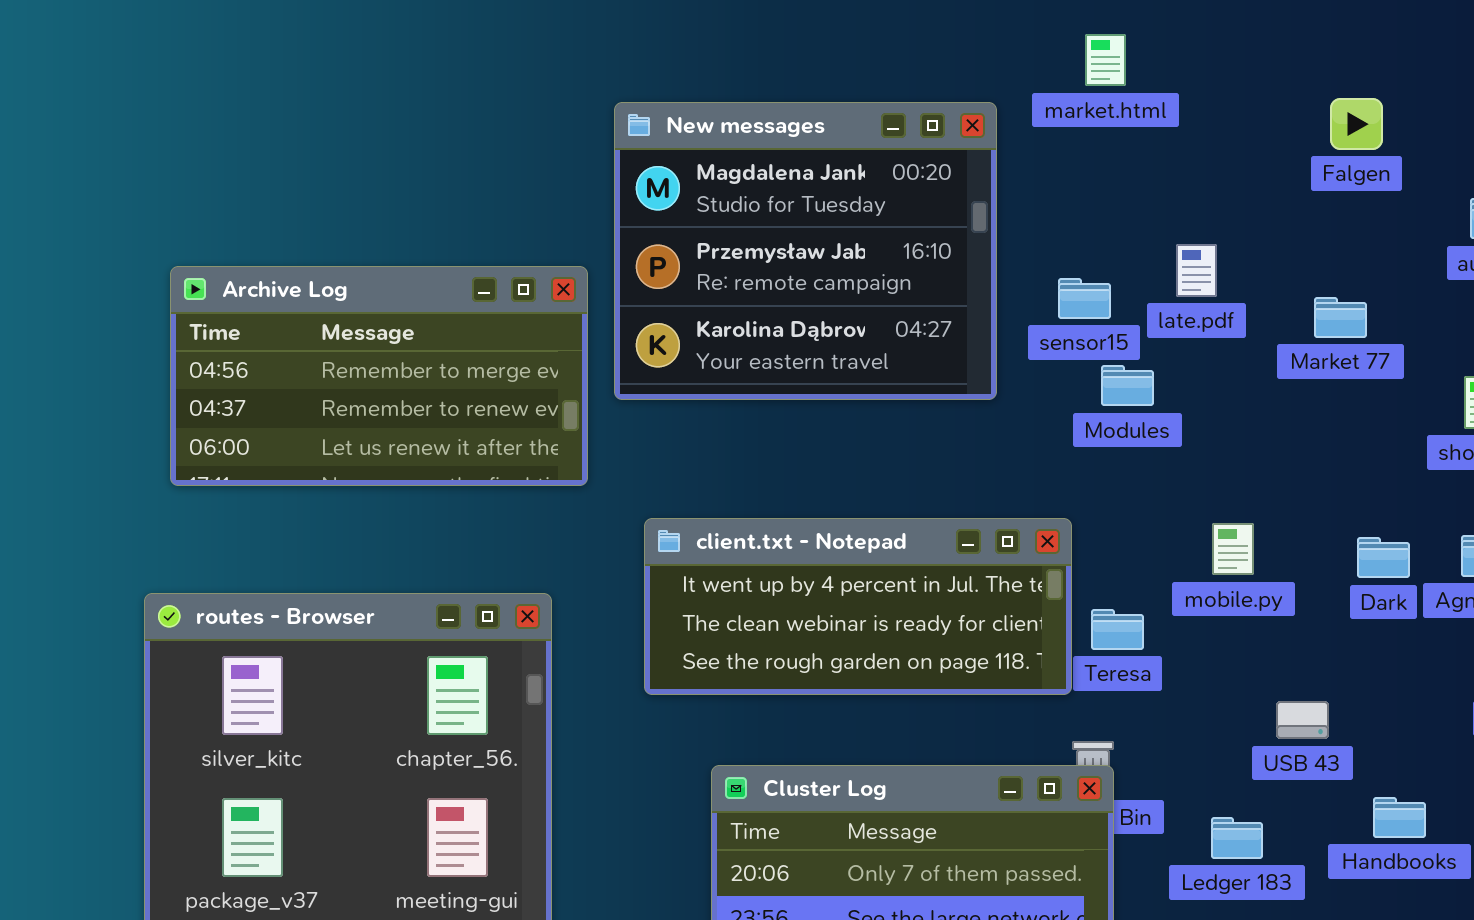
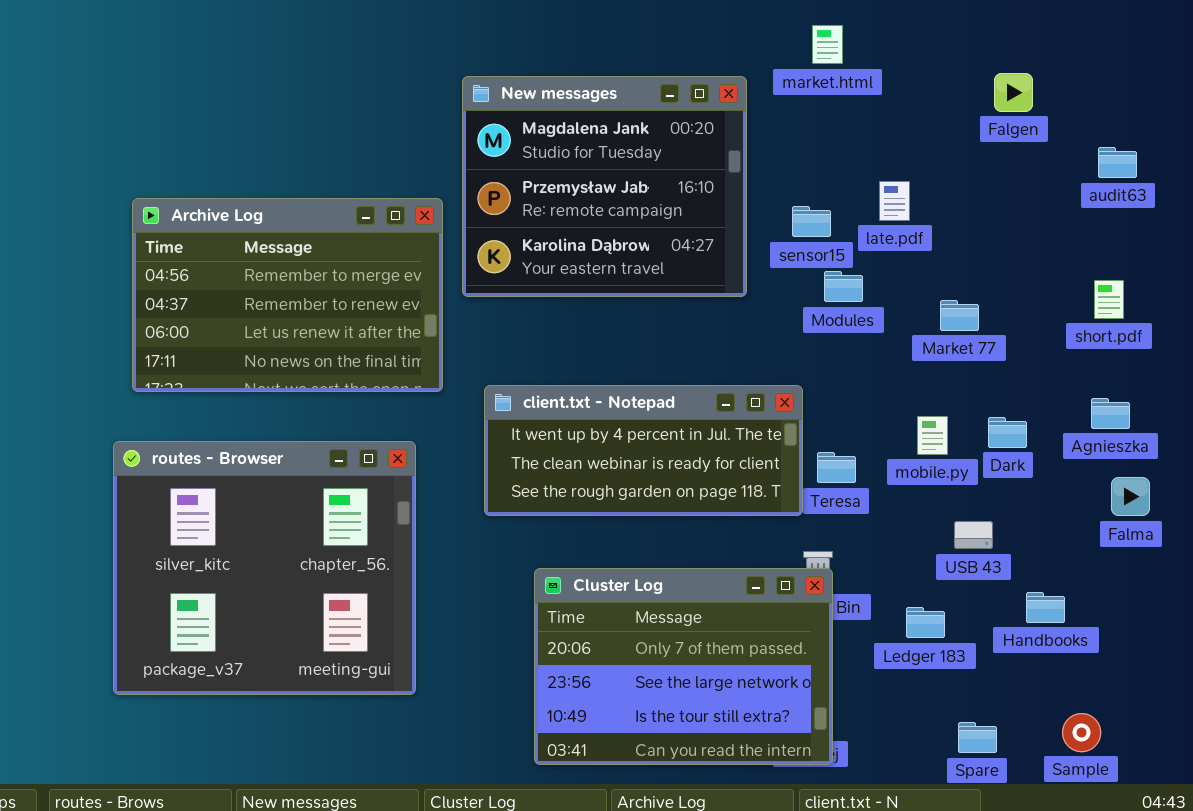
Archive Log: [170,266,588,486] -> [132,198,443,392], resized
Market 77: [1314,297,1367,338] -> [940,300,979,331], moved
mobile.py: [1212,523,1254,575] -> [917,416,948,455], moved
Dark: [1357,537,1410,578] -> [988,417,1027,448], moved

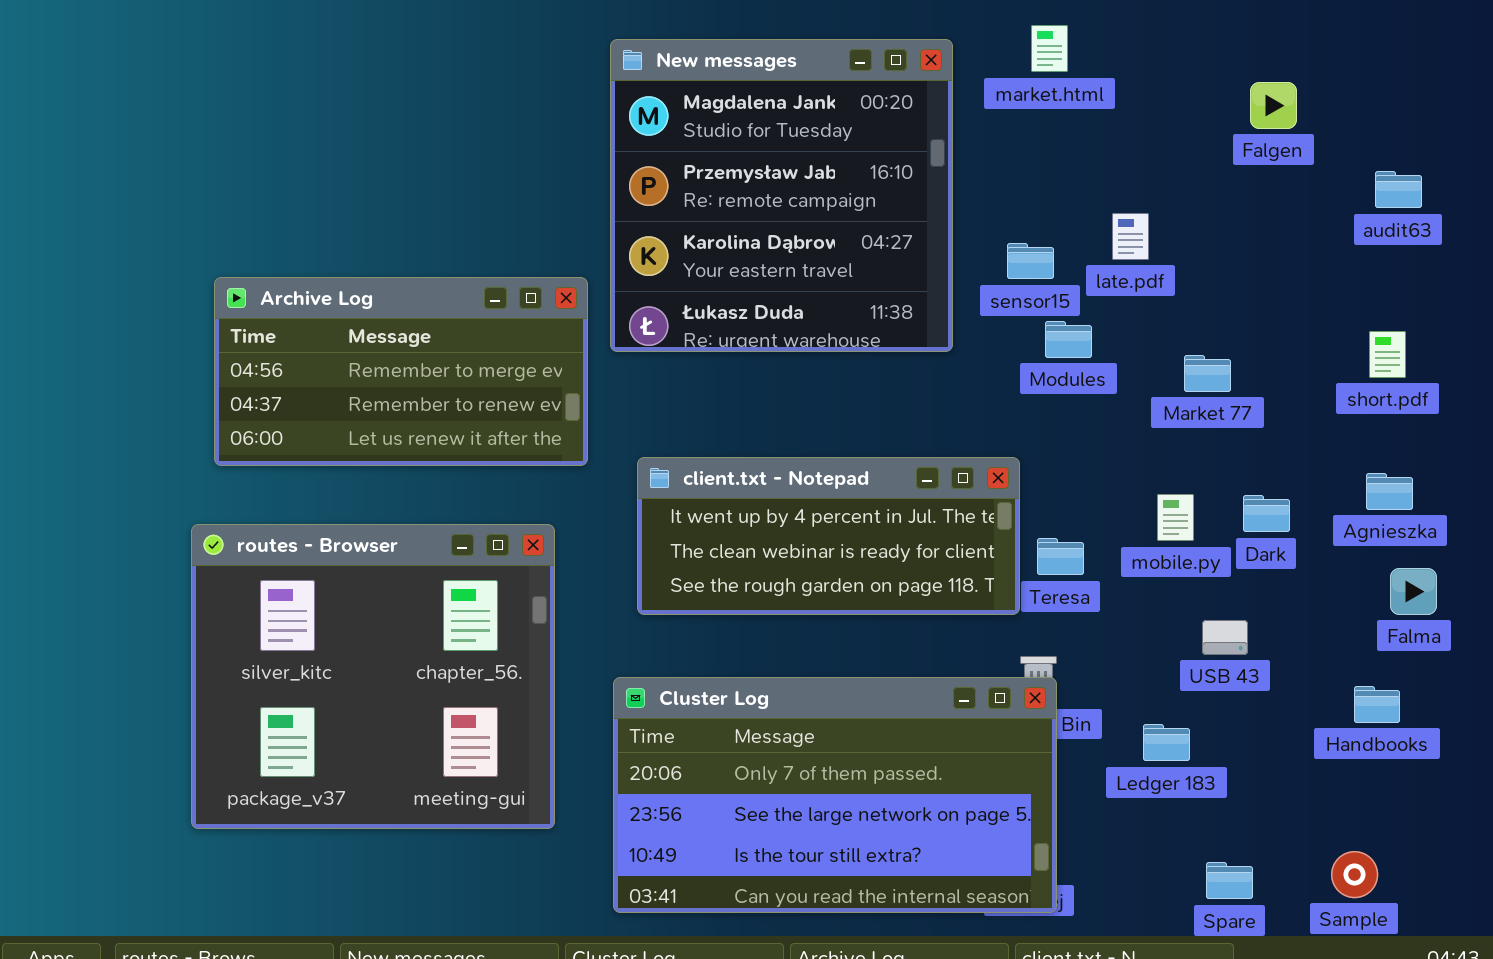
New messages: [462,76,747,297] -> [610,39,953,352], resized
Archive Log: [132,198,443,392] -> [214,277,588,466], resized
Cluster Log: [534,568,833,765] -> [613,677,1057,913], resized
Handbooks: [1026,592,1065,623] -> [1354,686,1400,723], moved

